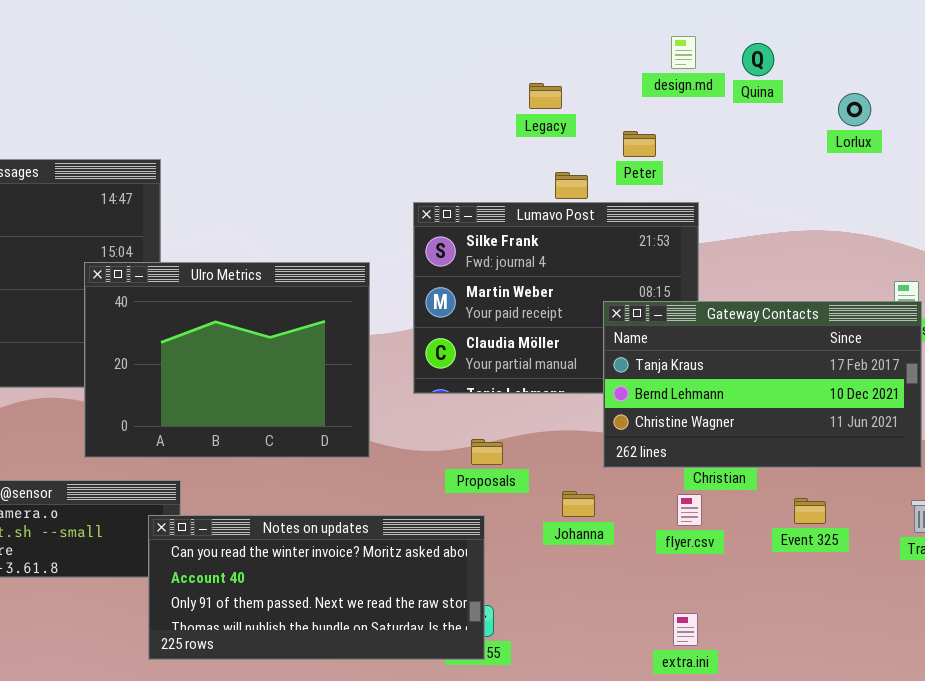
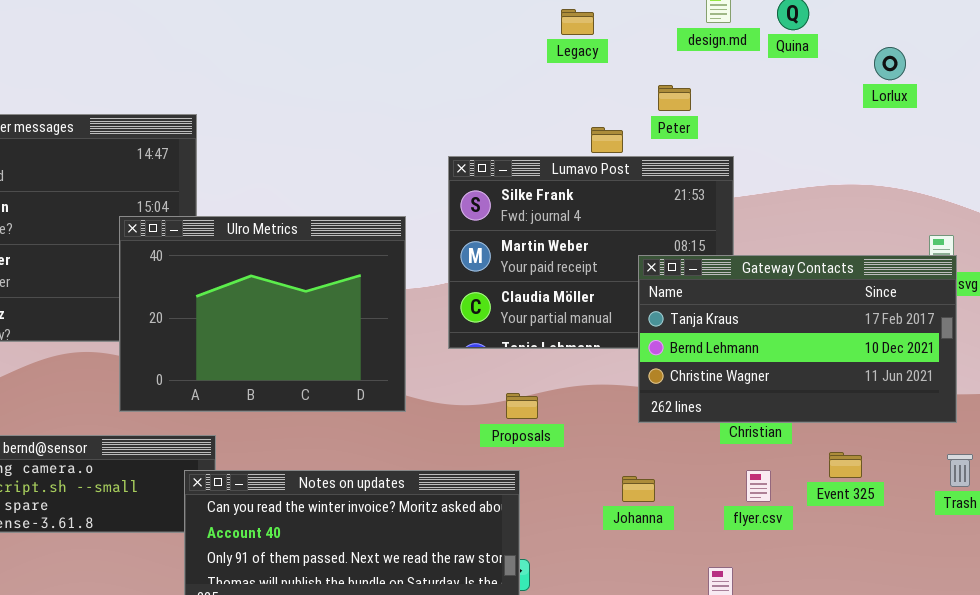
Legacy: [529,83,562,109] -> [561,9,594,35], moved
Johanna: [562,491,595,517] -> [622,476,655,502], moved
flyer.csv: [677,494,702,526] -> [746,470,771,502], moved

